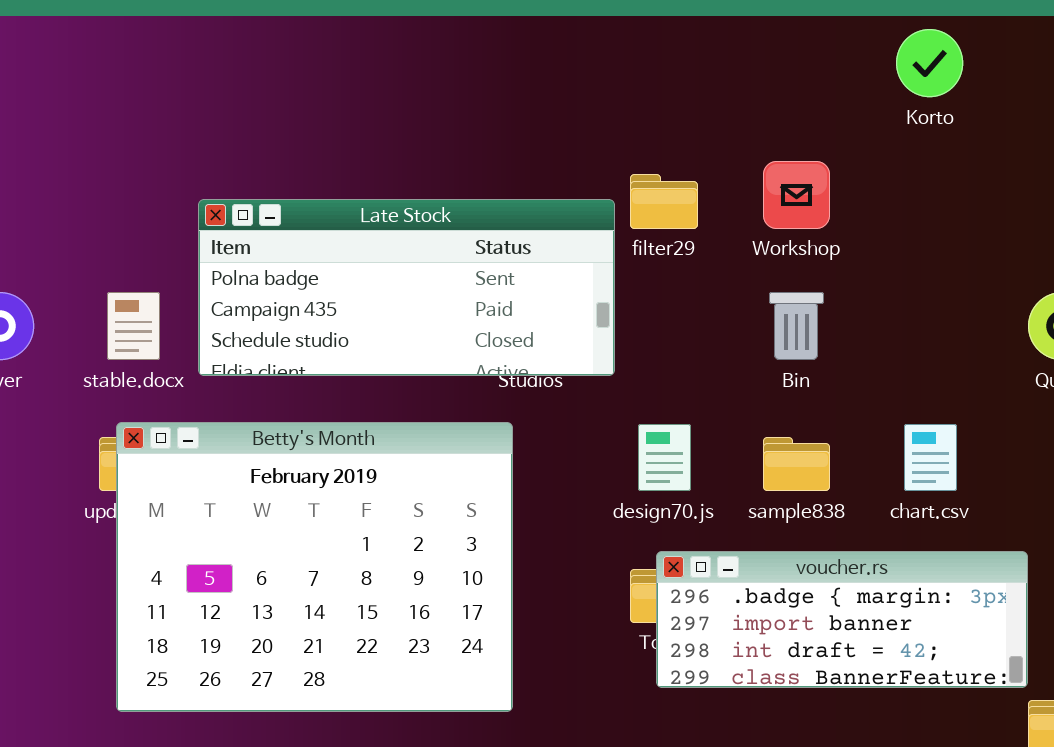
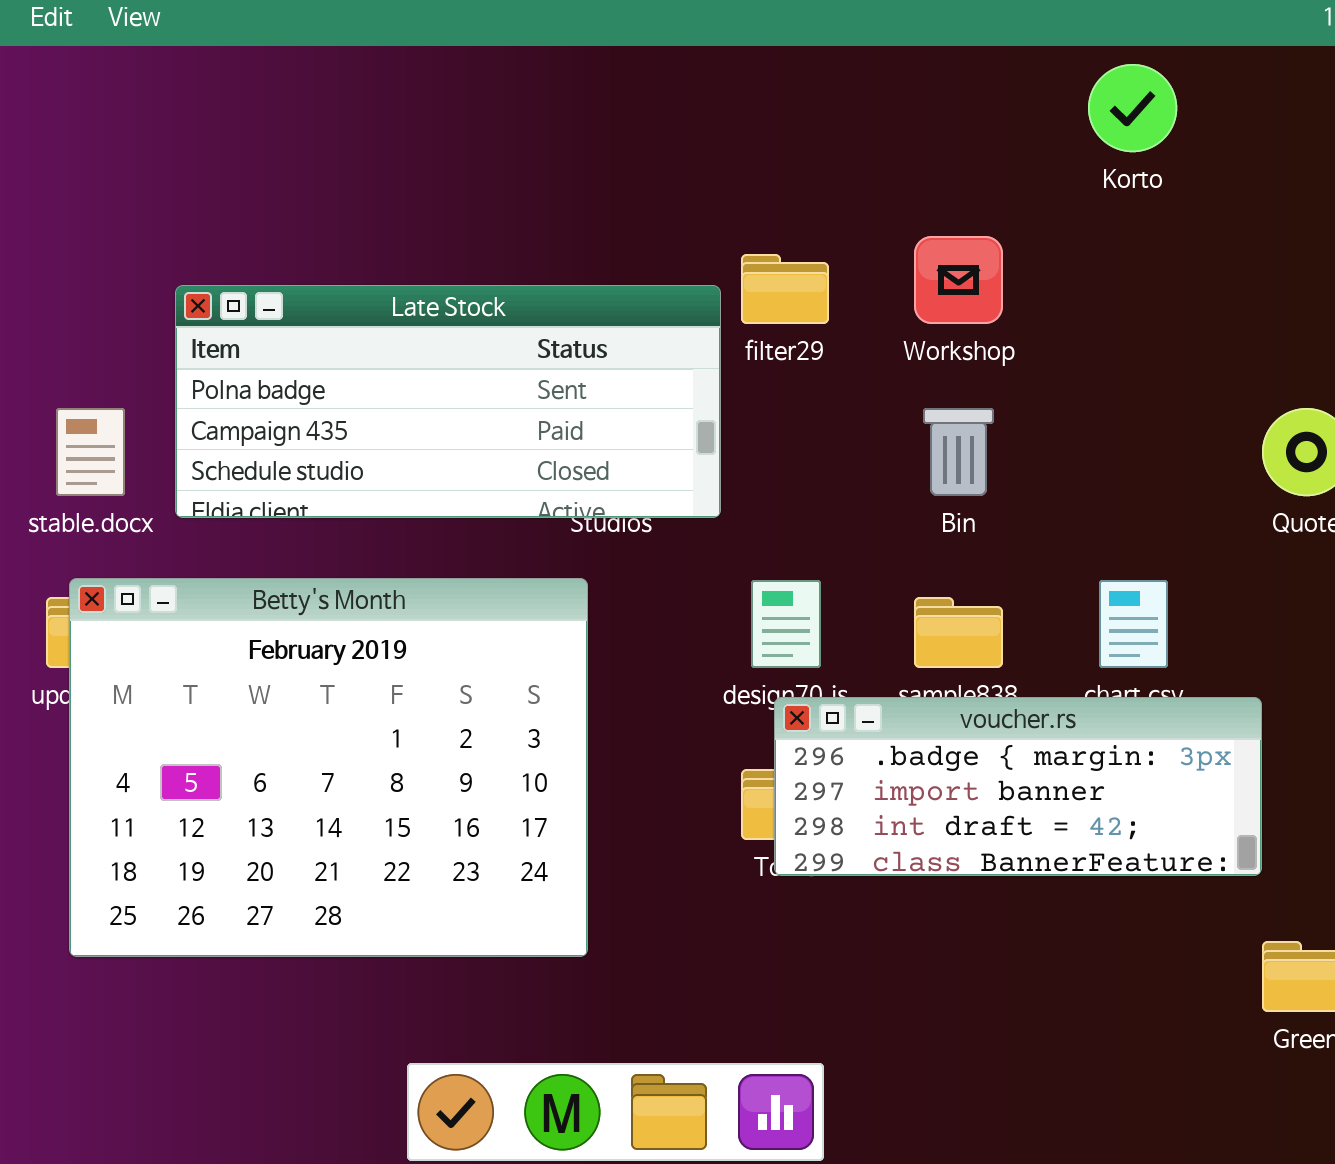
voucher.rs: [656,551,1028,688] -> [774,697,1262,876], moved

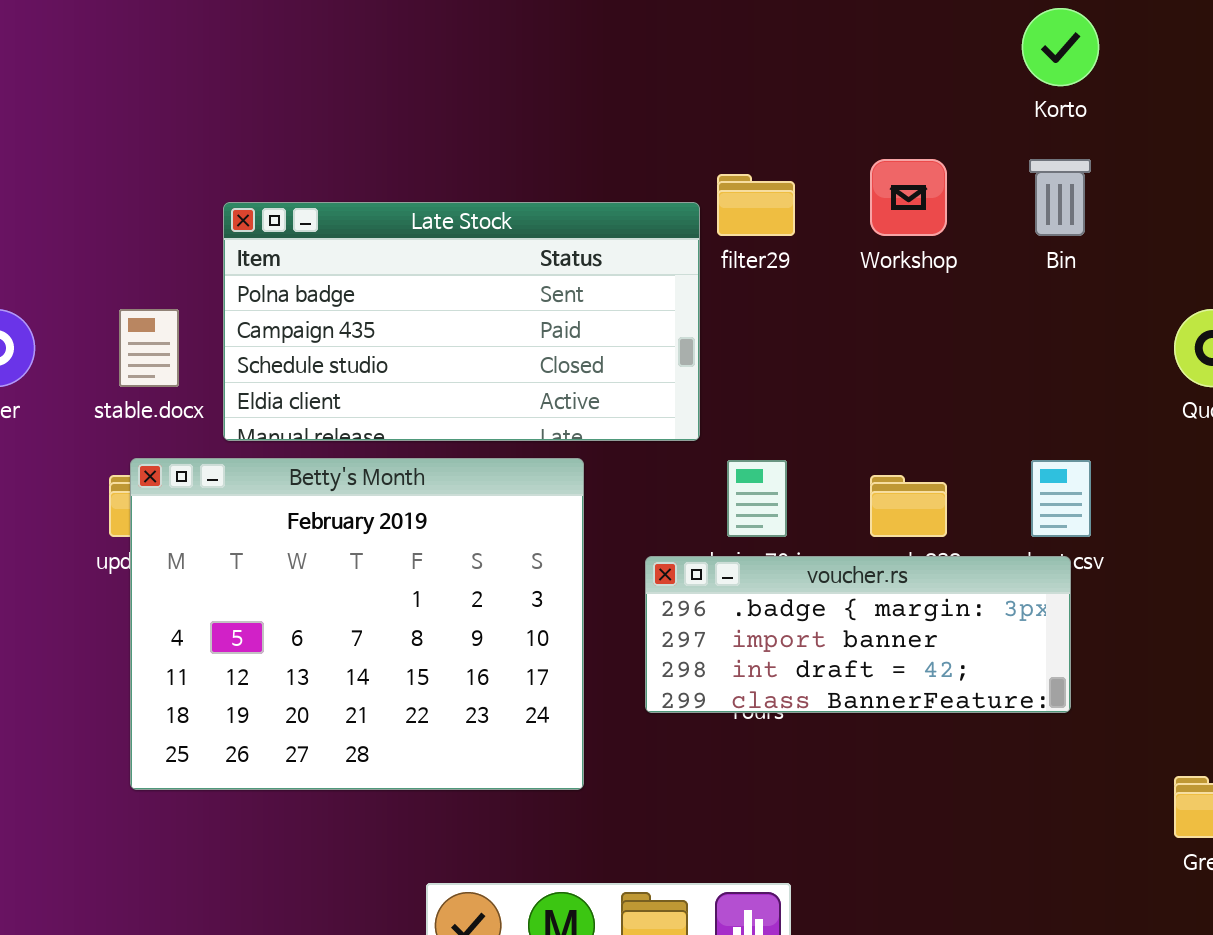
Late Stock: [175,285,721,518] -> [223,202,700,441], resized
Bin: [923,408,994,496] -> [1029,159,1091,236], moved
voucher.rs: [774,697,1262,876] -> [645,556,1071,713], moved

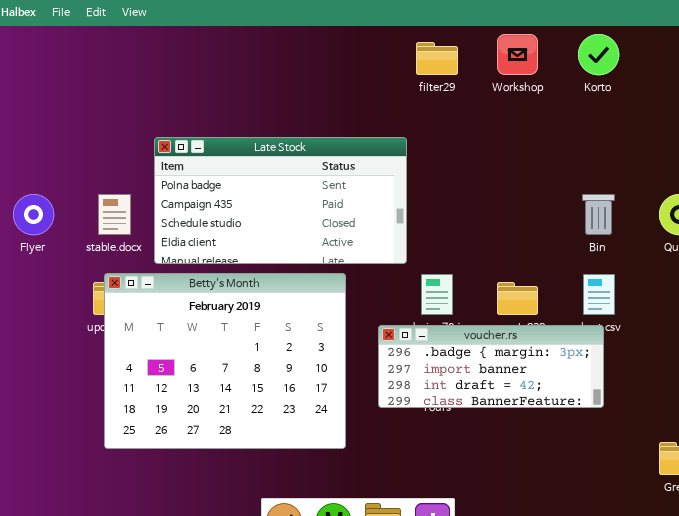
Workshop: [870,159,947,236] -> [497,34,538,75], moved
Bin: [1029,159,1091,236] -> [582,194,615,235], moved
filter29: [717,174,795,236] -> [416,42,458,75], moved

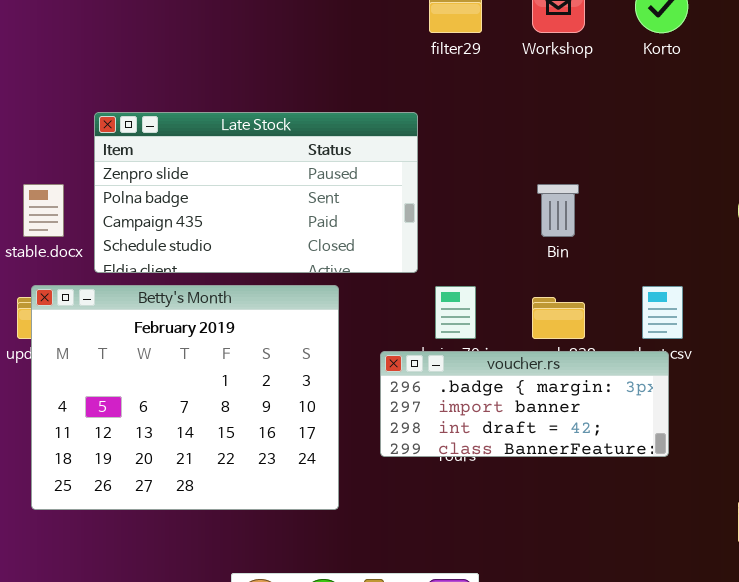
Late Stock: [154,137,407,264] -> [94,112,418,273], scrolled up 1 row
Bin: [582,194,615,235] -> [537,184,579,237], moved

